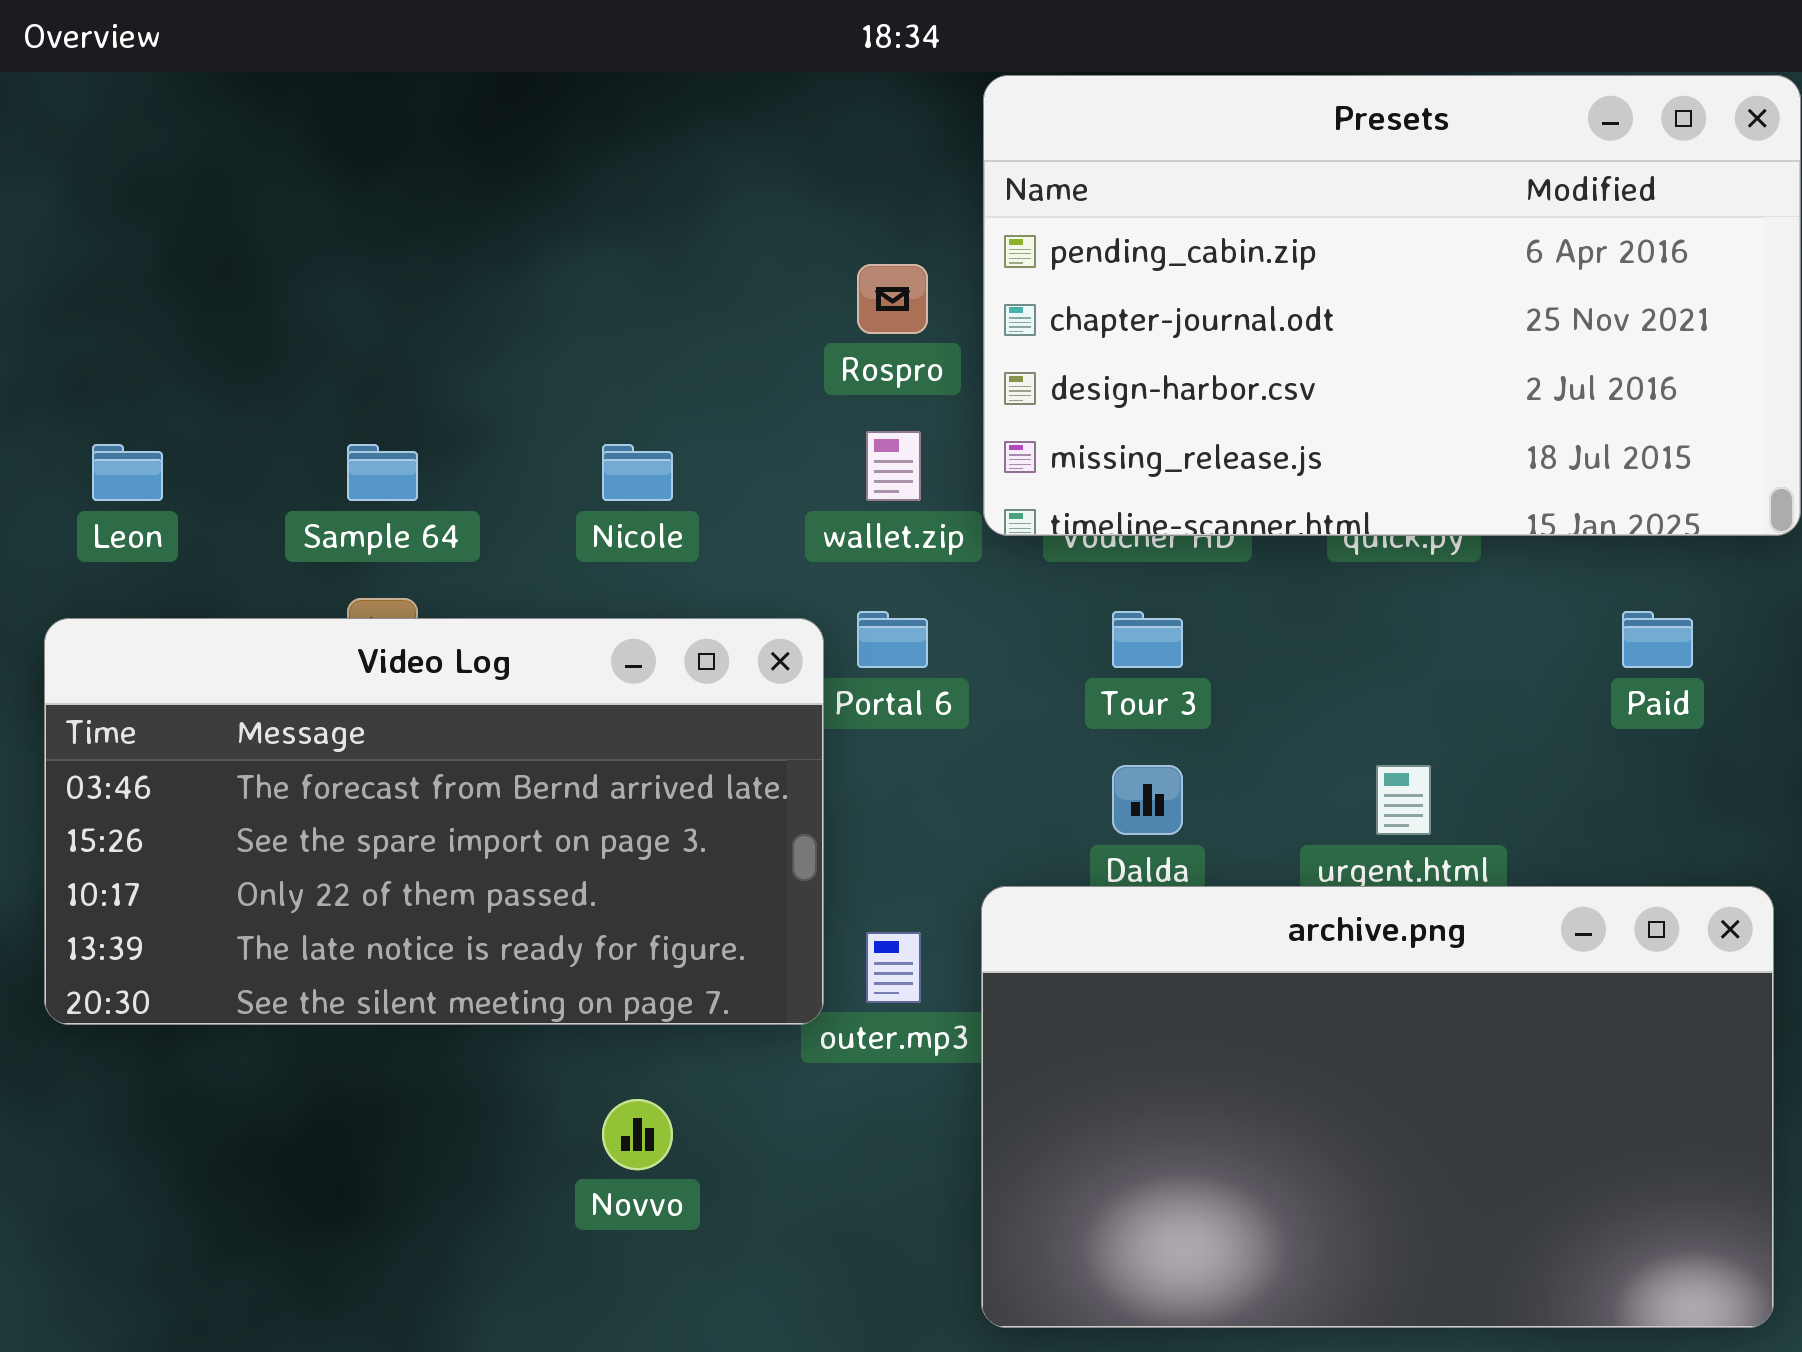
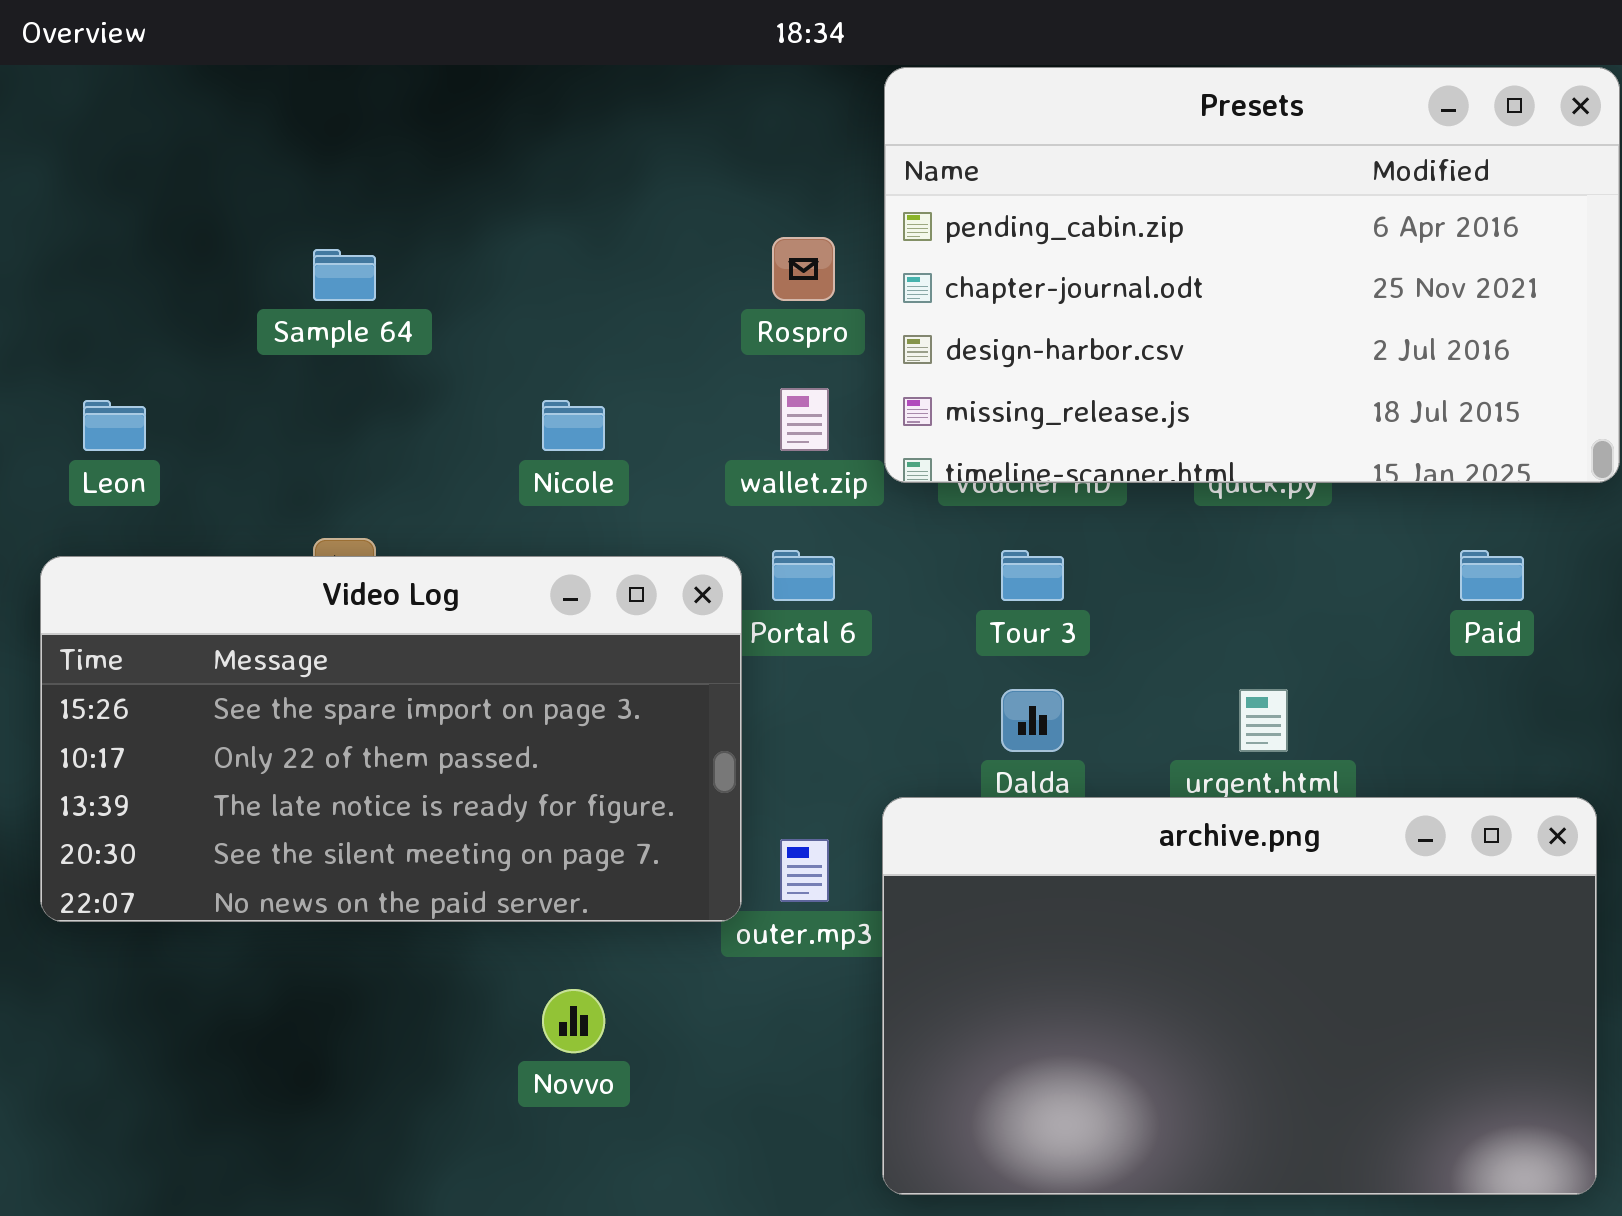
Sample 64: [347,444,418,501] -> [313,249,376,301], moved
Video Log: [44,618,824,1025] -> [40,556,742,922], scrolled down 1 row

